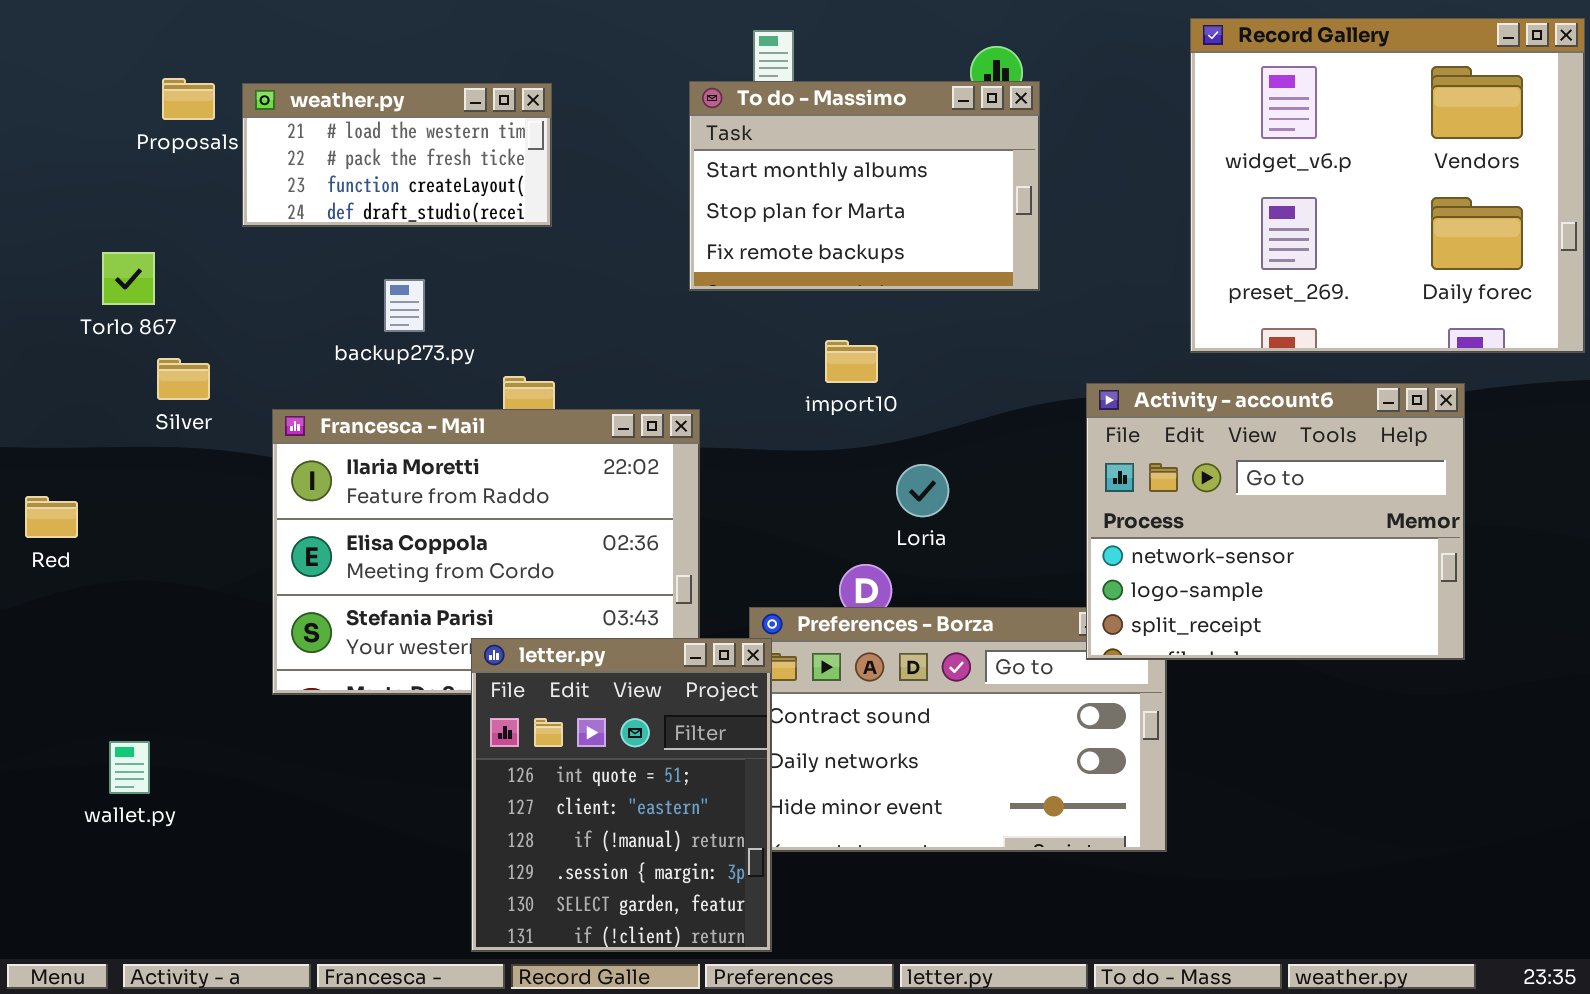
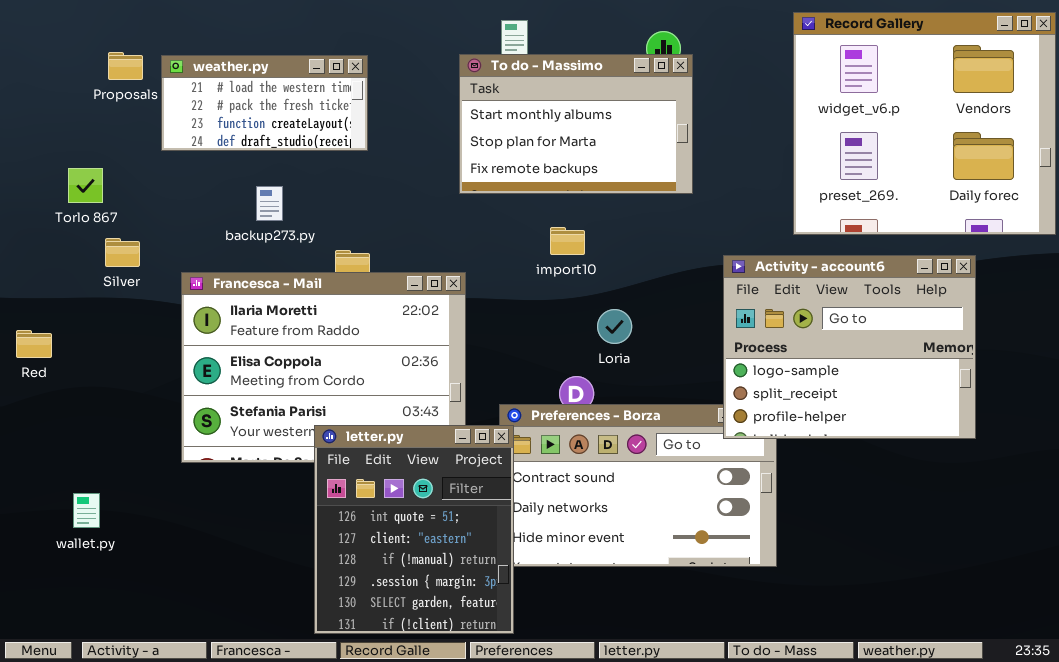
Activity - account6: [1086,383,1465,660] -> [723,255,976,439], scrolled down 1 row

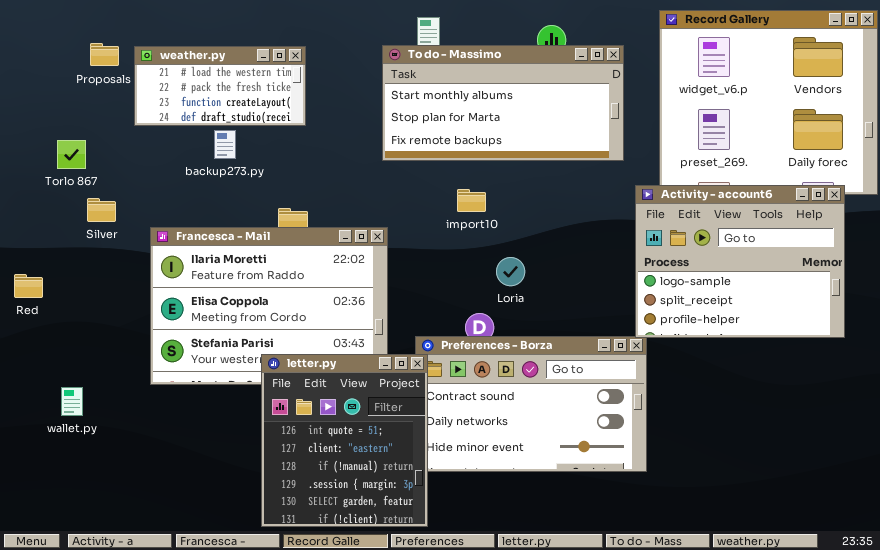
To do - Massimo: [459,54,693,194] -> [382,45,624,161], resized
backup273.py: [256,186,283,221] -> [214,130,236,159], moved
Activity - account6: [723,255,976,439] -> [635,185,845,338], moved
wallet.py: [73,493,100,528] -> [61,387,83,416], moved

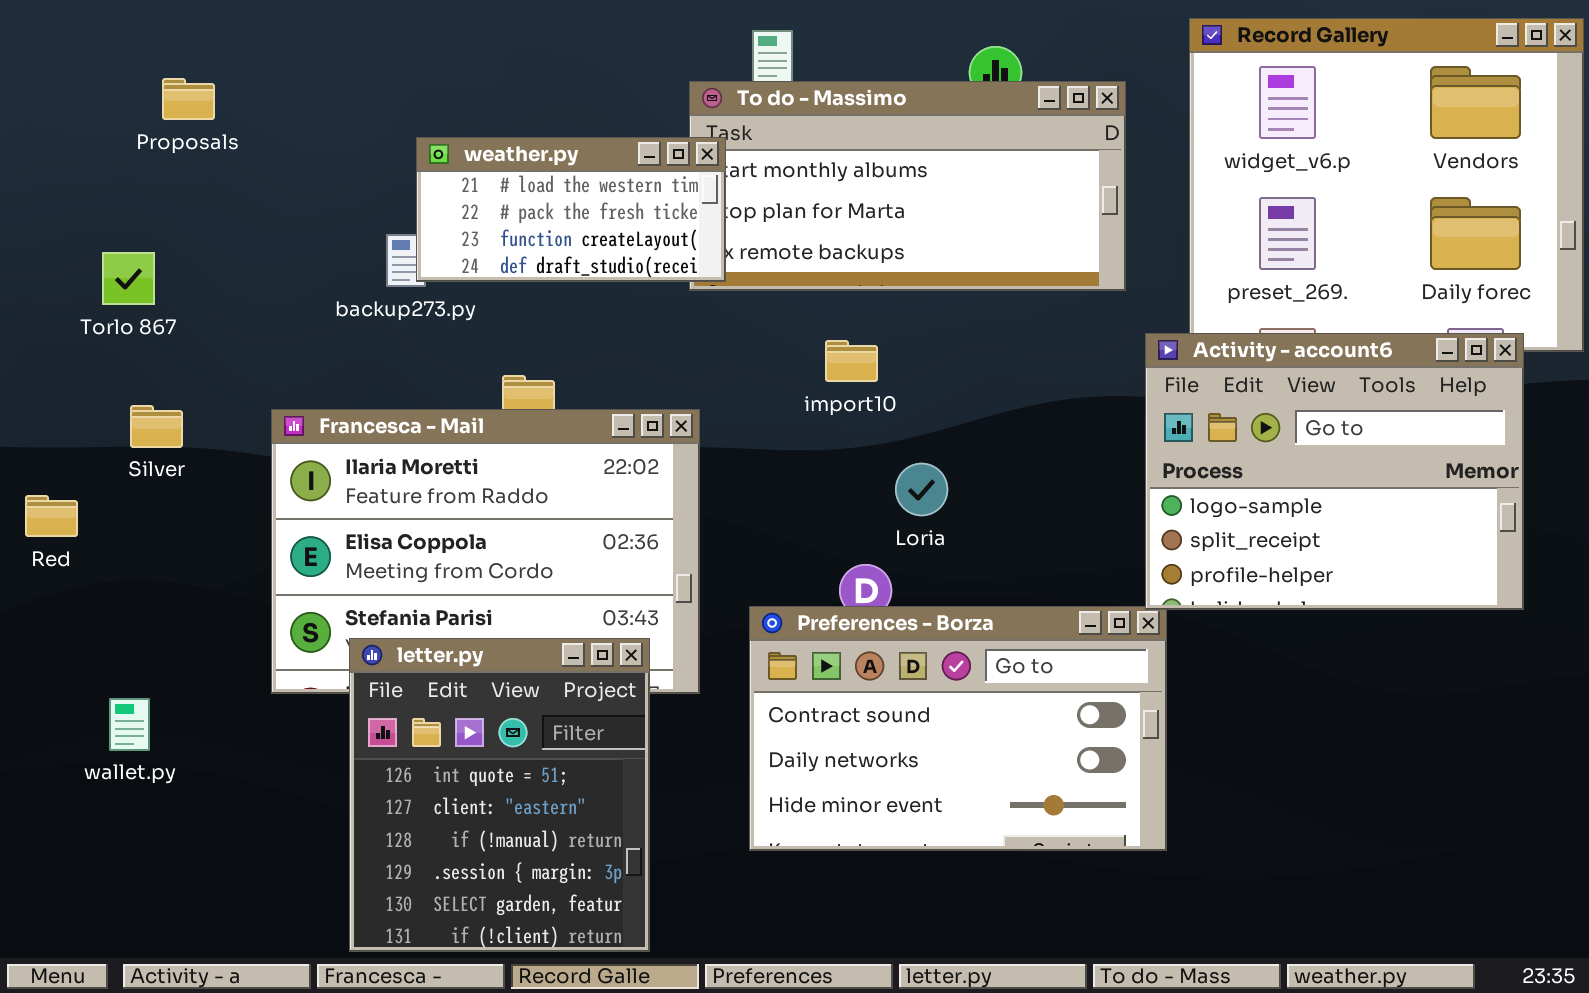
weather.py: [134,46,306,126] -> [416,137,726,282], moved
Silver: [87,198,116,222] -> [130,405,183,448], moved
letter.py: [261,354,428,527] -> [349,638,650,952], moved

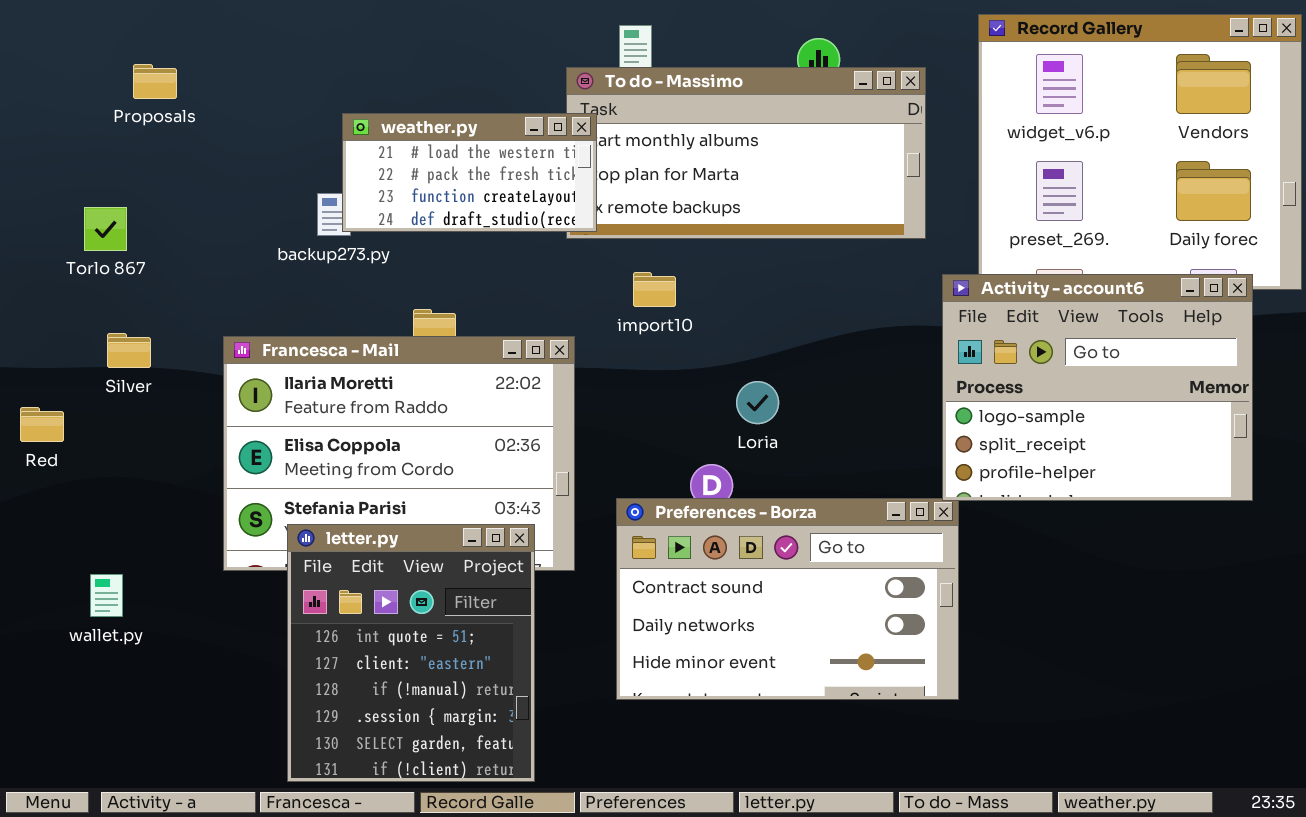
import10: [825,340,878,382] -> [633,272,676,307], moved

